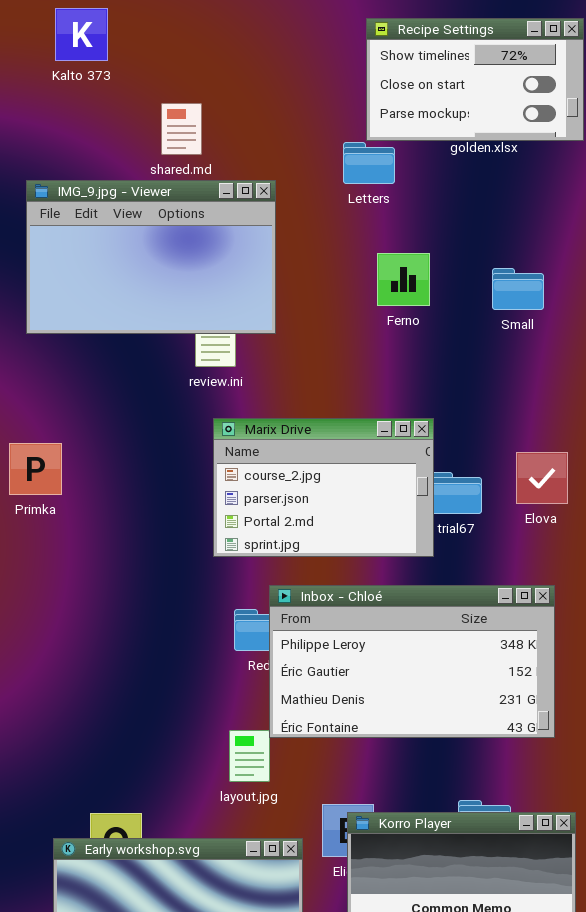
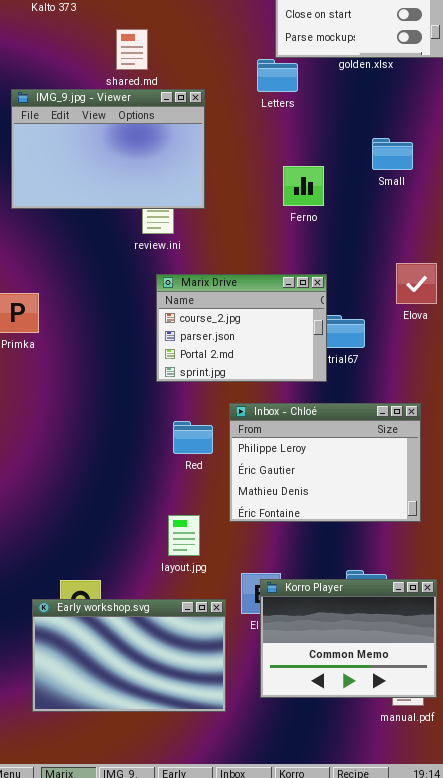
Ferno: [377,253,430,306] -> [283,166,324,206], moved
Small: [492,268,544,310] -> [372,138,413,170], moved
Elova: [516,452,568,504] -> [396,263,437,304], moved
Inbox - Chloé: [269,585,555,738] -> [229,403,421,522], resized

